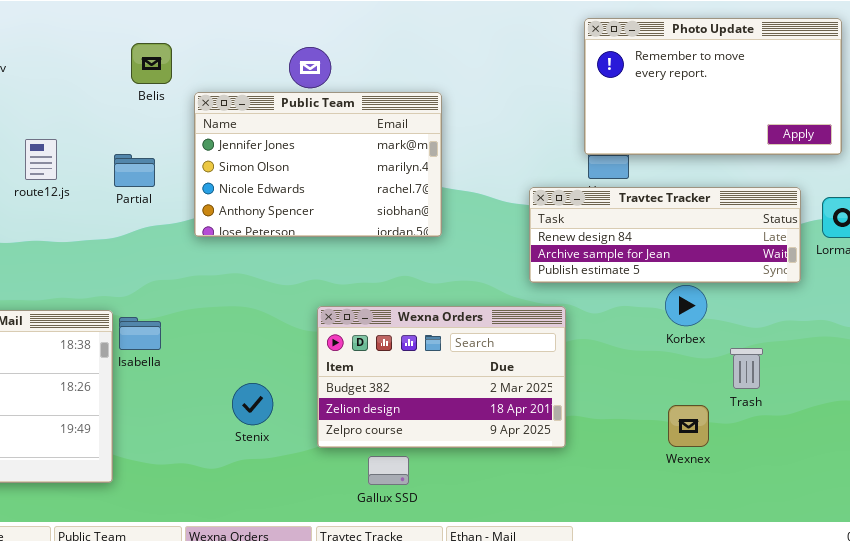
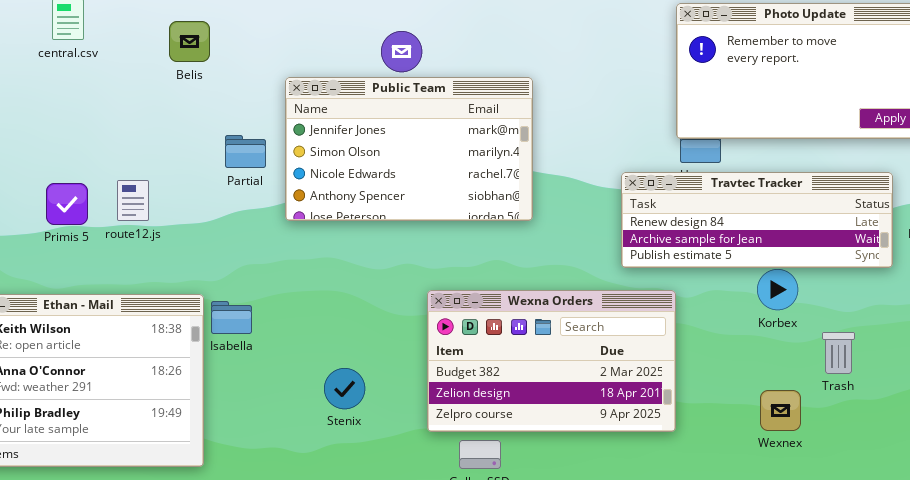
Belis: [131,43,172,84] -> [169,21,210,62], moved
route12.js: [25,139,57,180] -> [117,180,149,221], moved
Partial: [114,154,155,187] -> [225,135,266,168], moved
Wexna Orders: [317,306,566,448] -> [427,290,676,432], moved

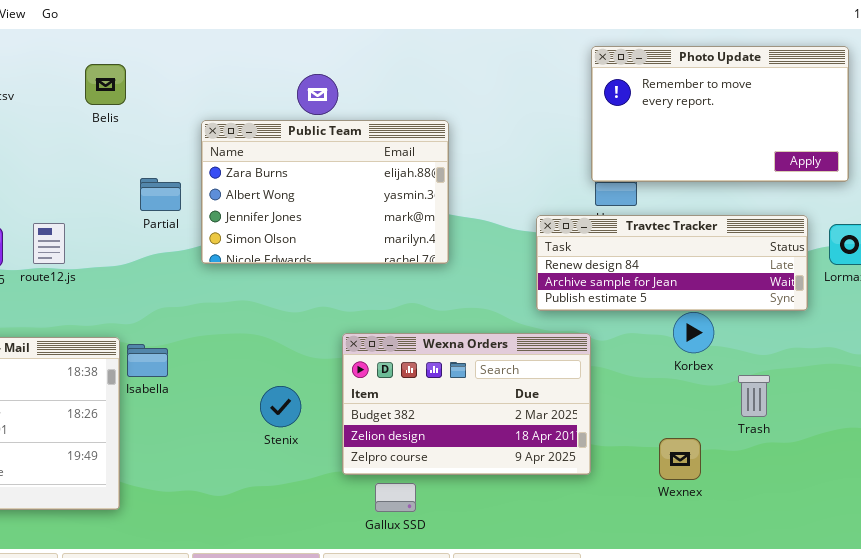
Public Team: [285,77,533,221] -> [201,120,449,264], scrolled up 2 rows
Stenix: [324,368,365,409] -> [260,386,301,427], moved
Wexnex: [760,390,801,431] -> [659,438,701,480], moved

